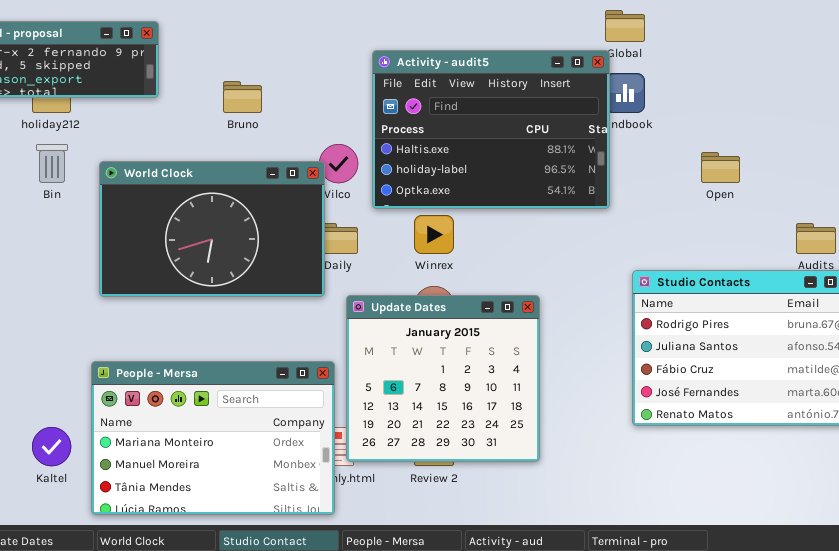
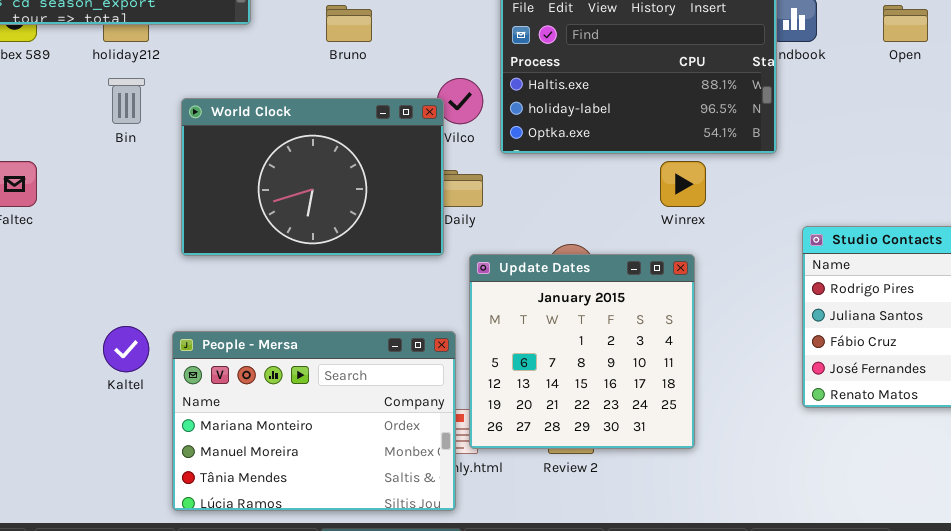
Open: [701,152,740,183] -> [883,5,928,42], moved
Winrex: [414,215,454,254] -> [660,161,706,207], moved
Kaltel: [32,427,71,466] -> [103,326,149,372], moved

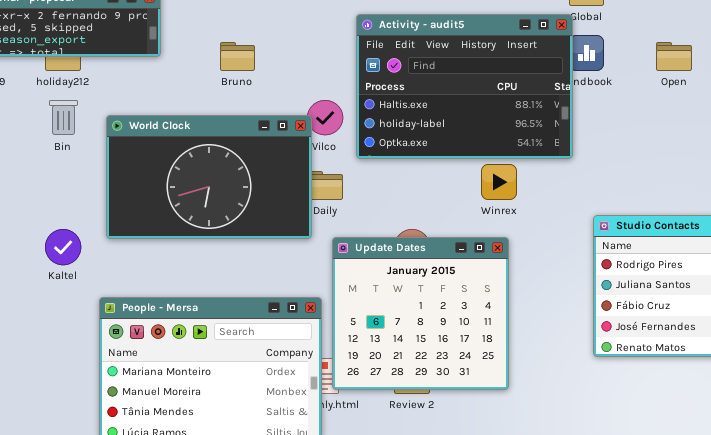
Kaltel: [103,326,149,372] -> [45,229,81,265], moved

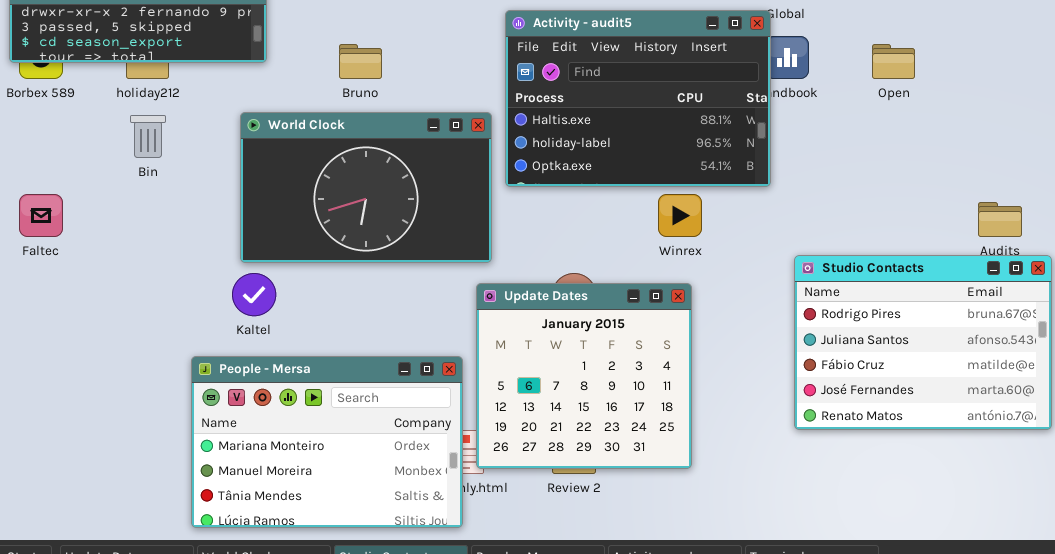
World Clock: [106,115,312,239] -> [240,112,492,263], moved
Kaltel: [45,229,81,265] -> [232,273,276,316], moved

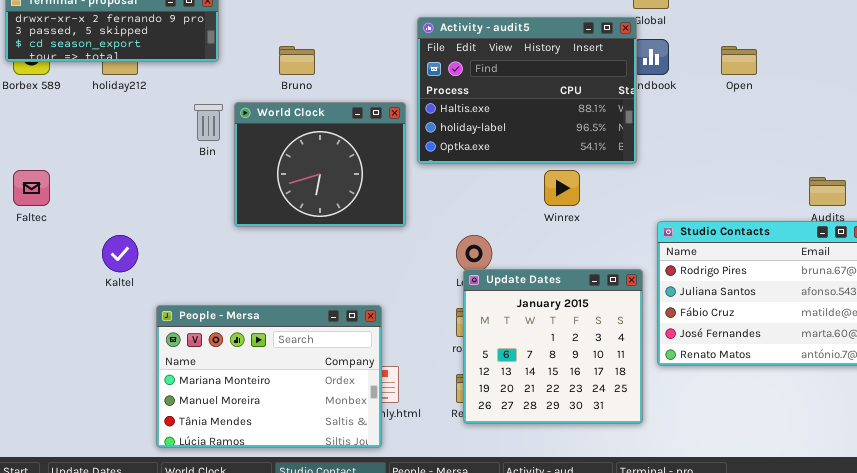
World Clock: [240,112,492,263] -> [234,102,406,227], resized
Bin: [130,115,166,158] -> [194,104,223,141], moved
Kaltel: [232,273,276,316] -> [102,235,138,272], moved
Update Dates: [476,283,692,469] -> [463,269,643,424], moved

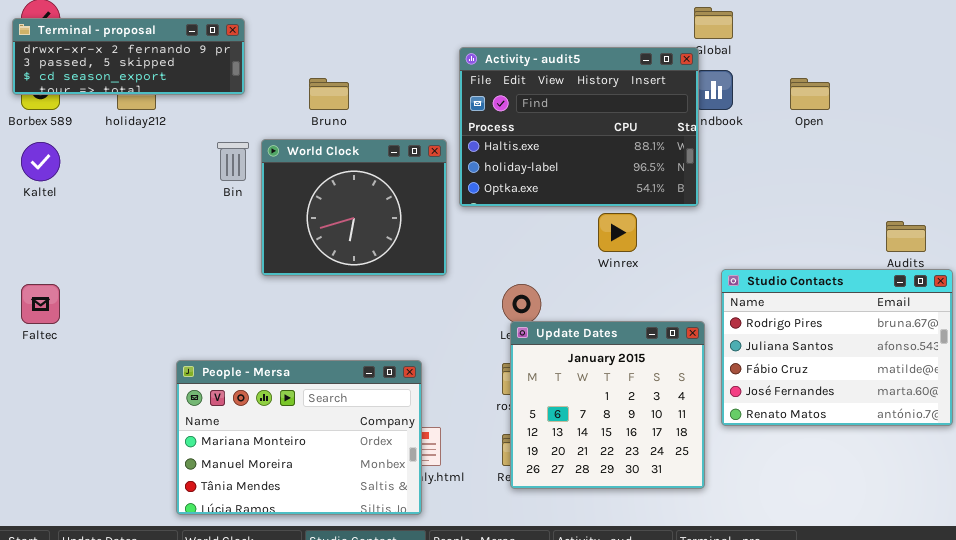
Faltec: [13,170,50,206] -> [21,284,60,324], moved
Kaltel: [102,235,138,272] -> [21,142,60,181], moved

